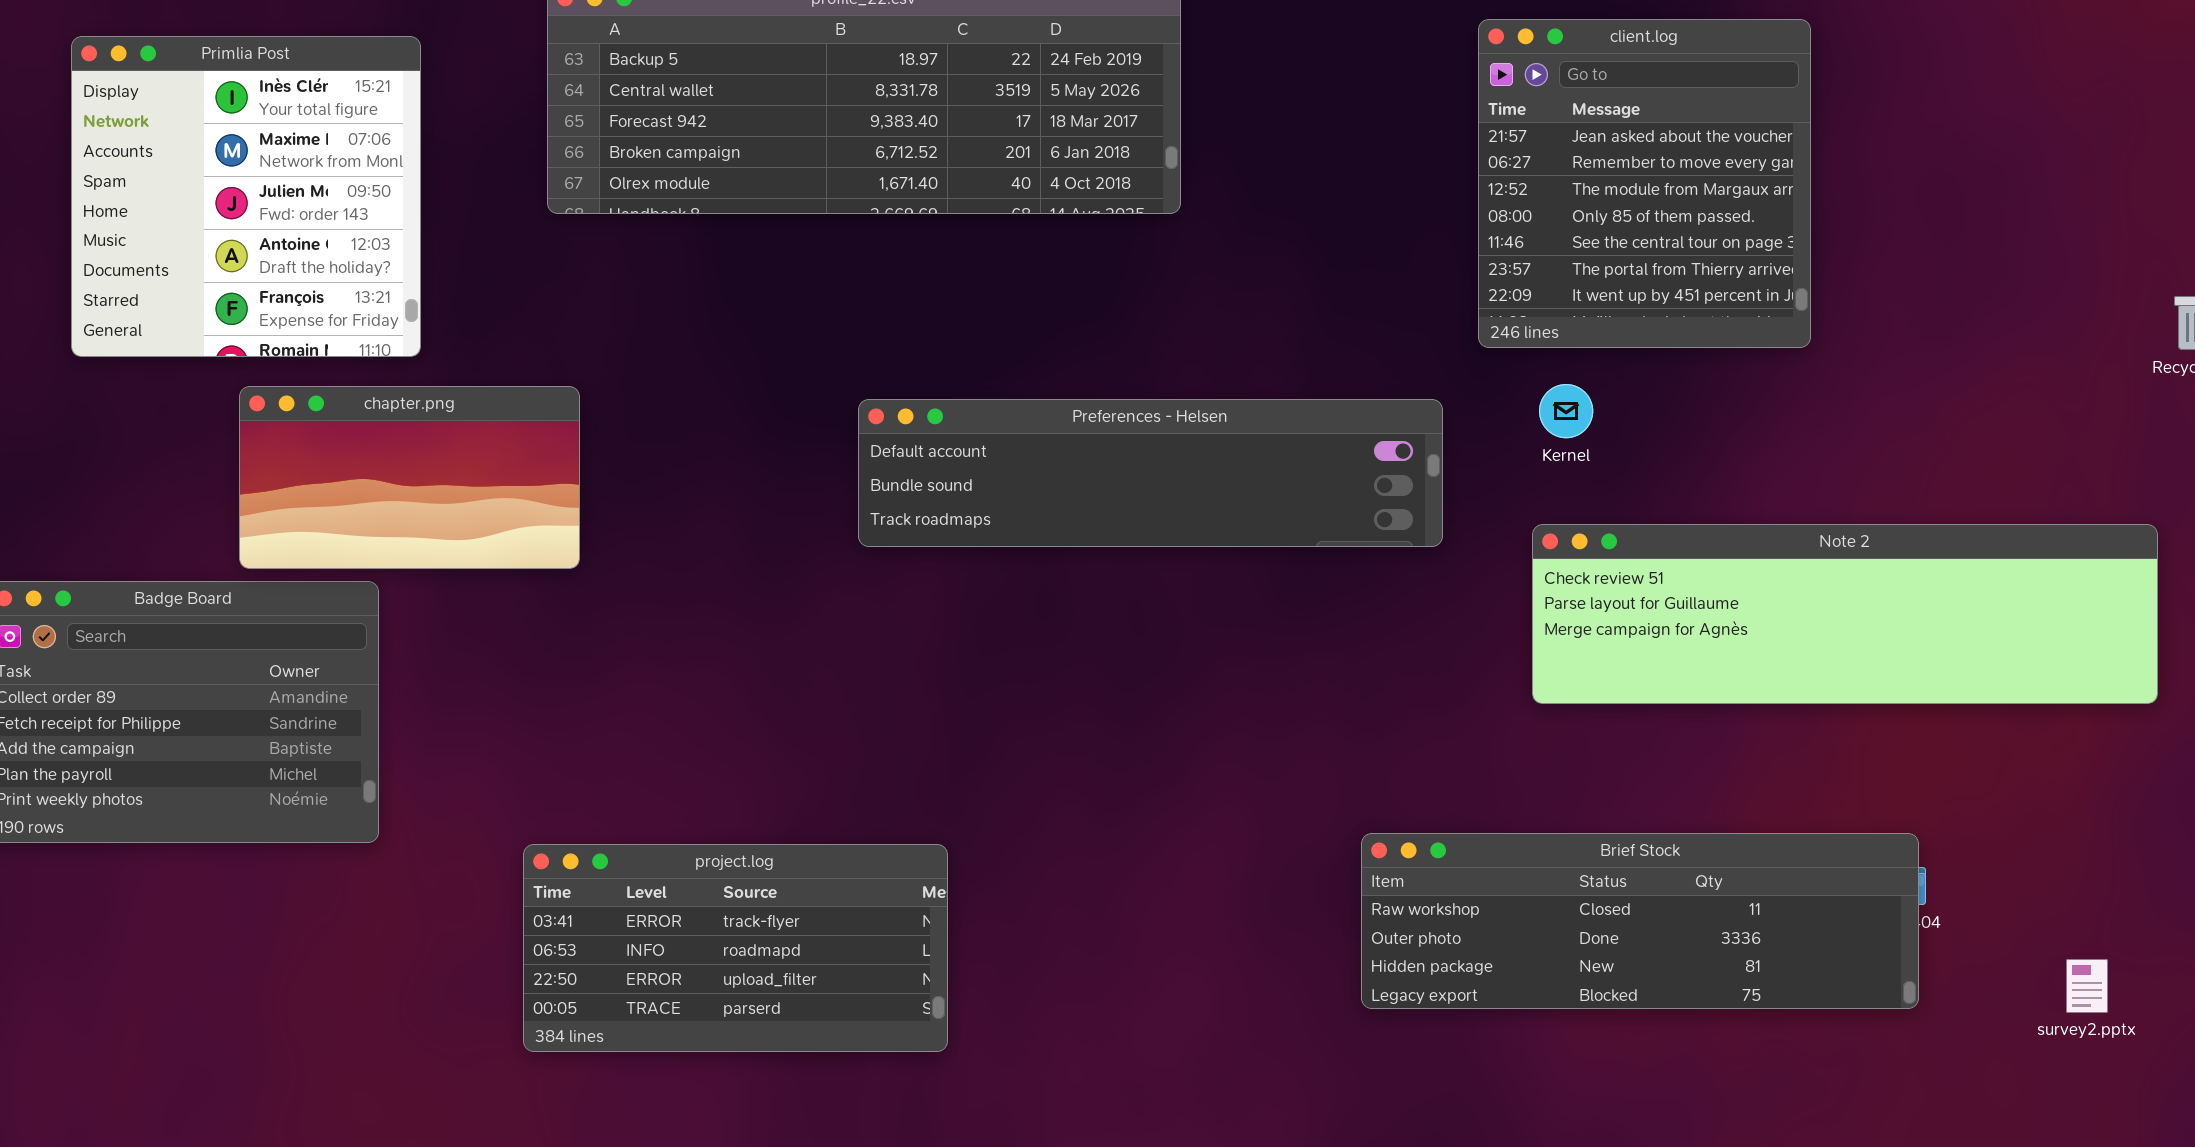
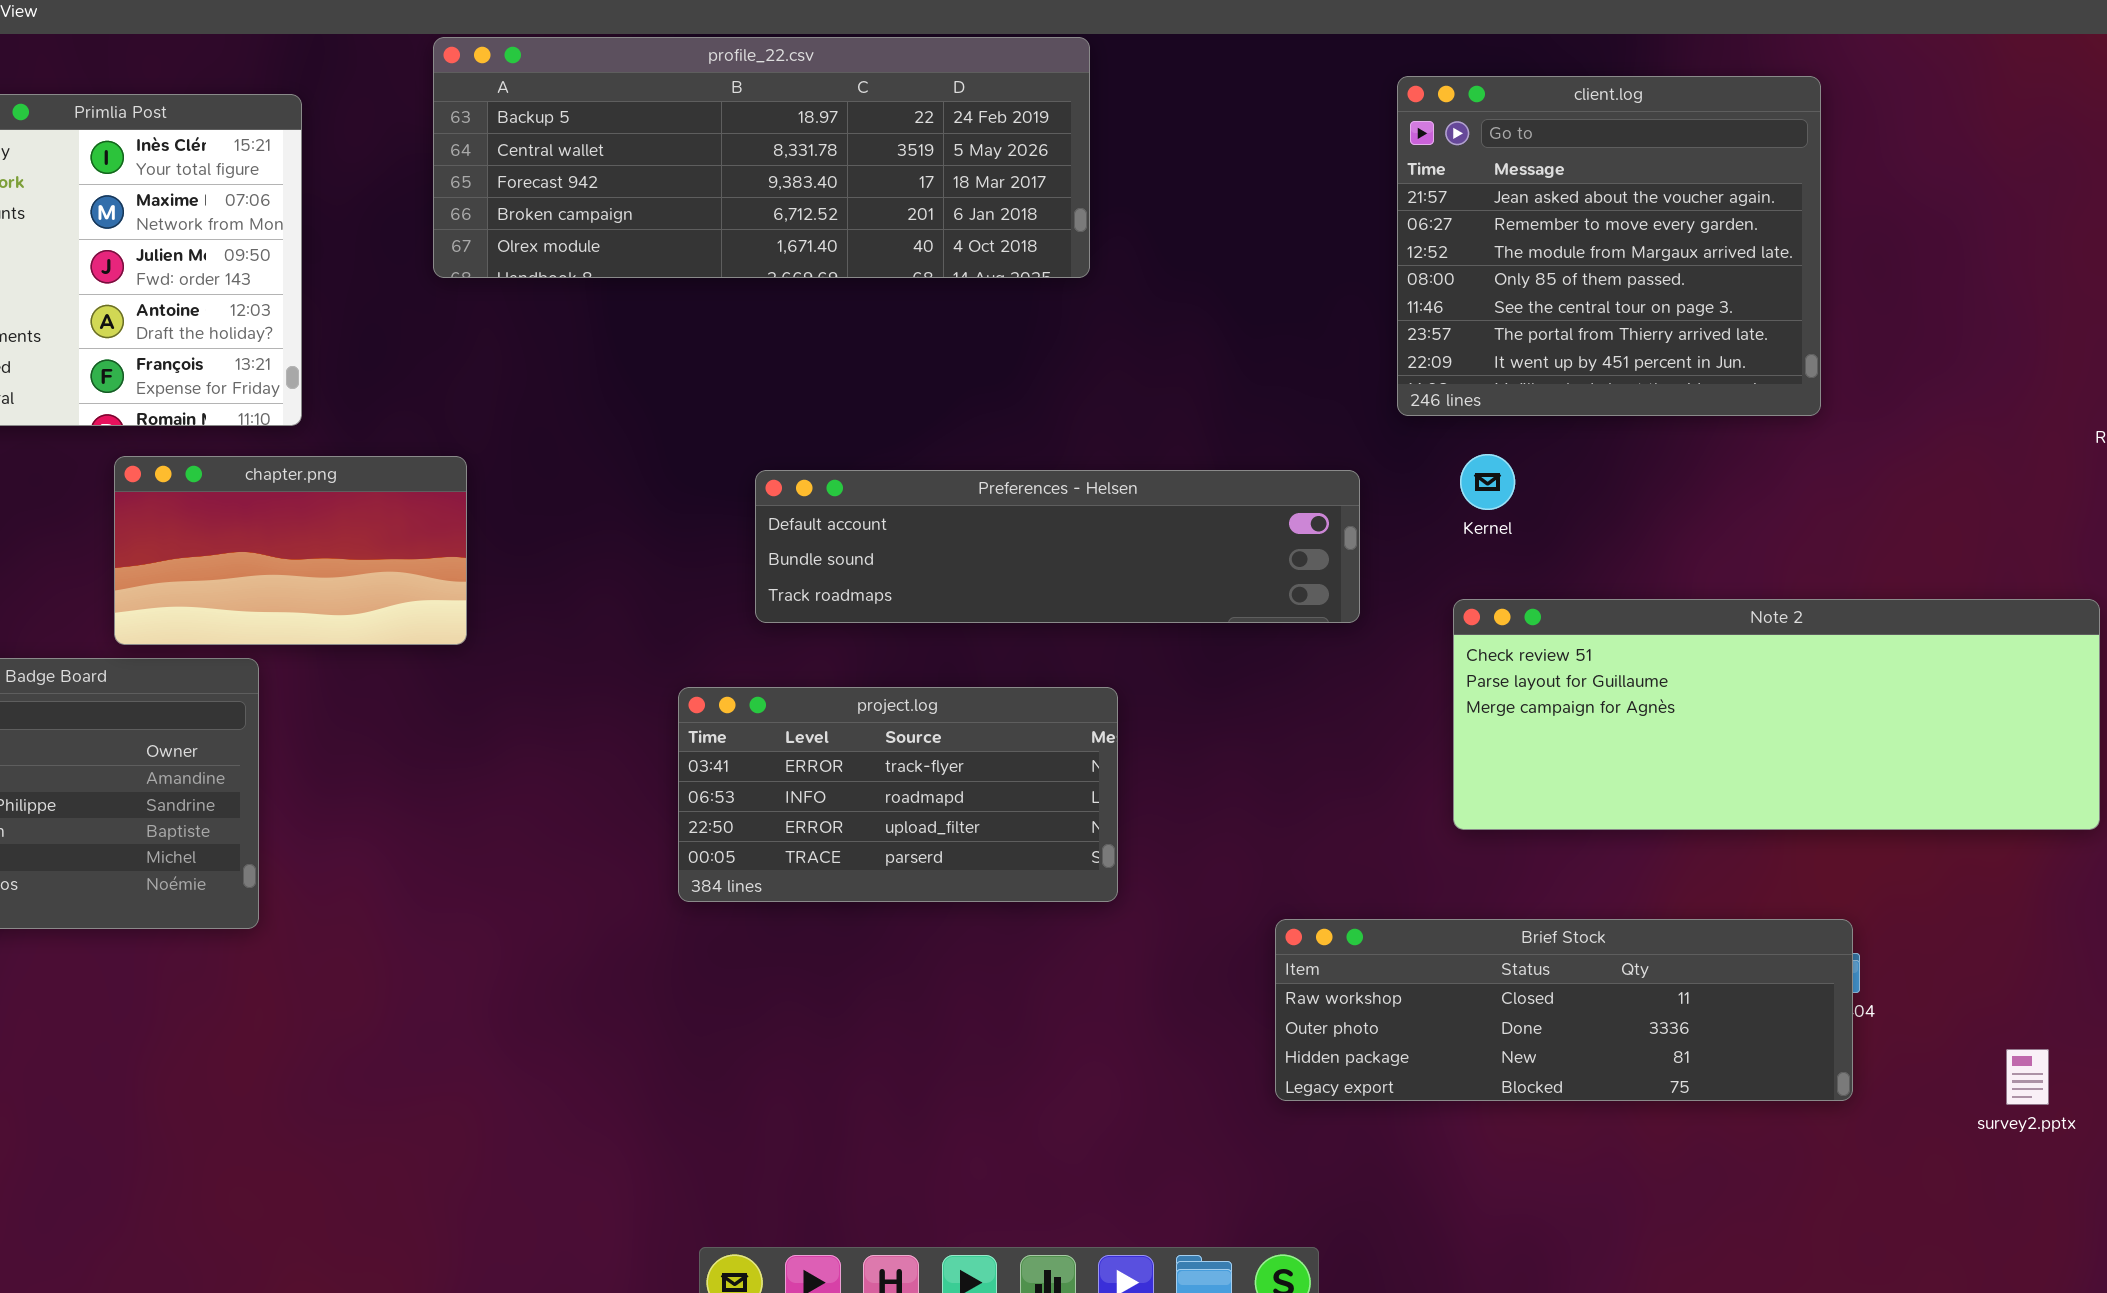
client.log: [1478,19,1811,348] -> [1397,76,1821,416], resized
Note 2: [1532,524,2158,704] -> [1453,599,2100,830], resized
project.log: [523,844,948,1052] -> [678,687,1118,902], moved

